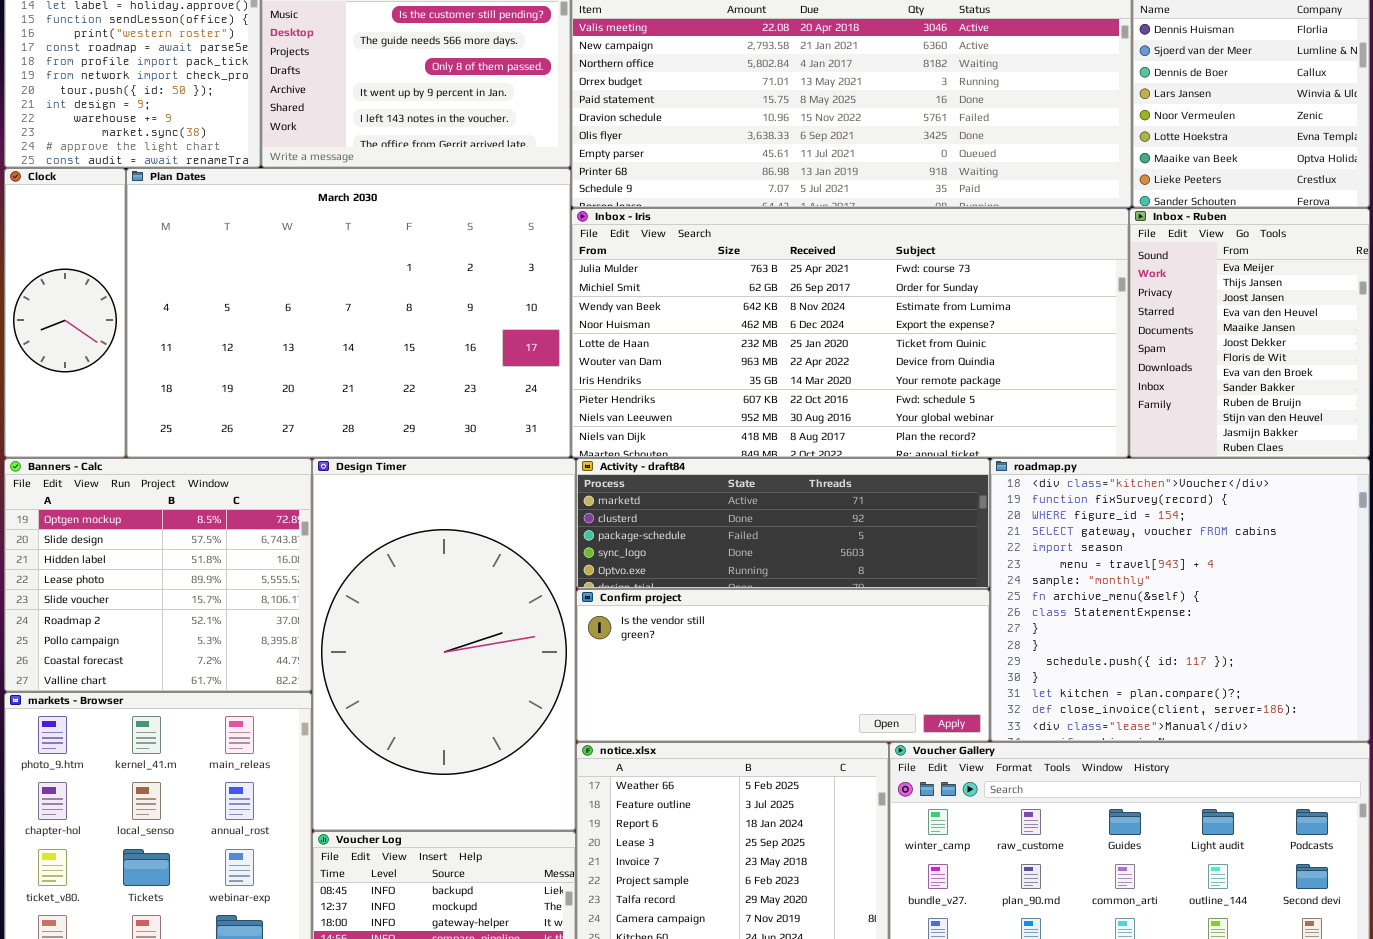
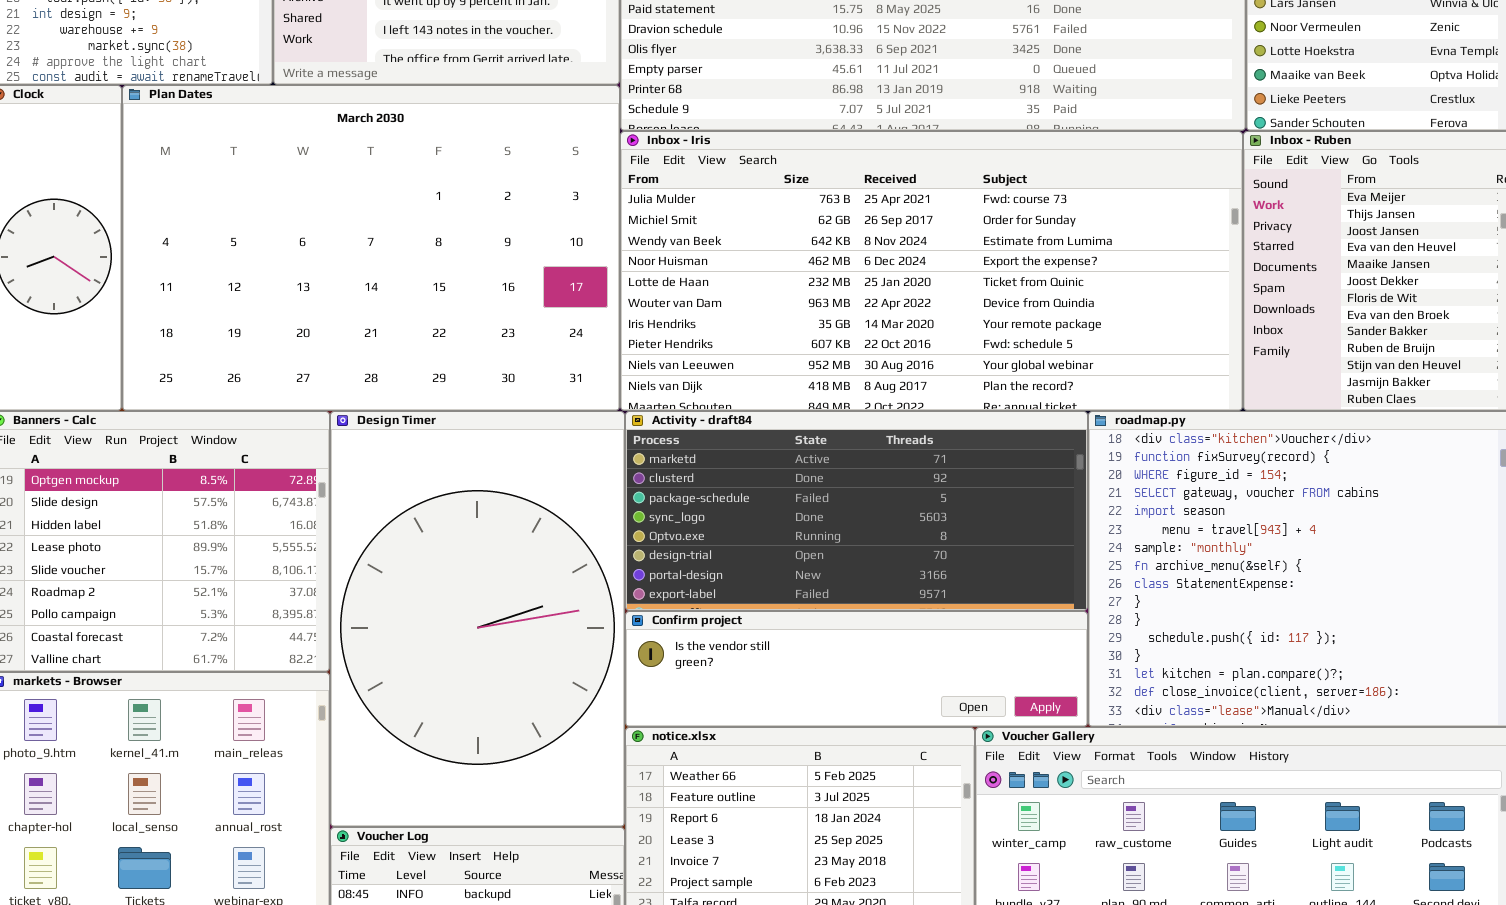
Activity - draft84: [576,458,990,589] -> [625,411,1088,611], resized
Confirm project: [576,589,990,742] -> [625,611,1088,727], resized

